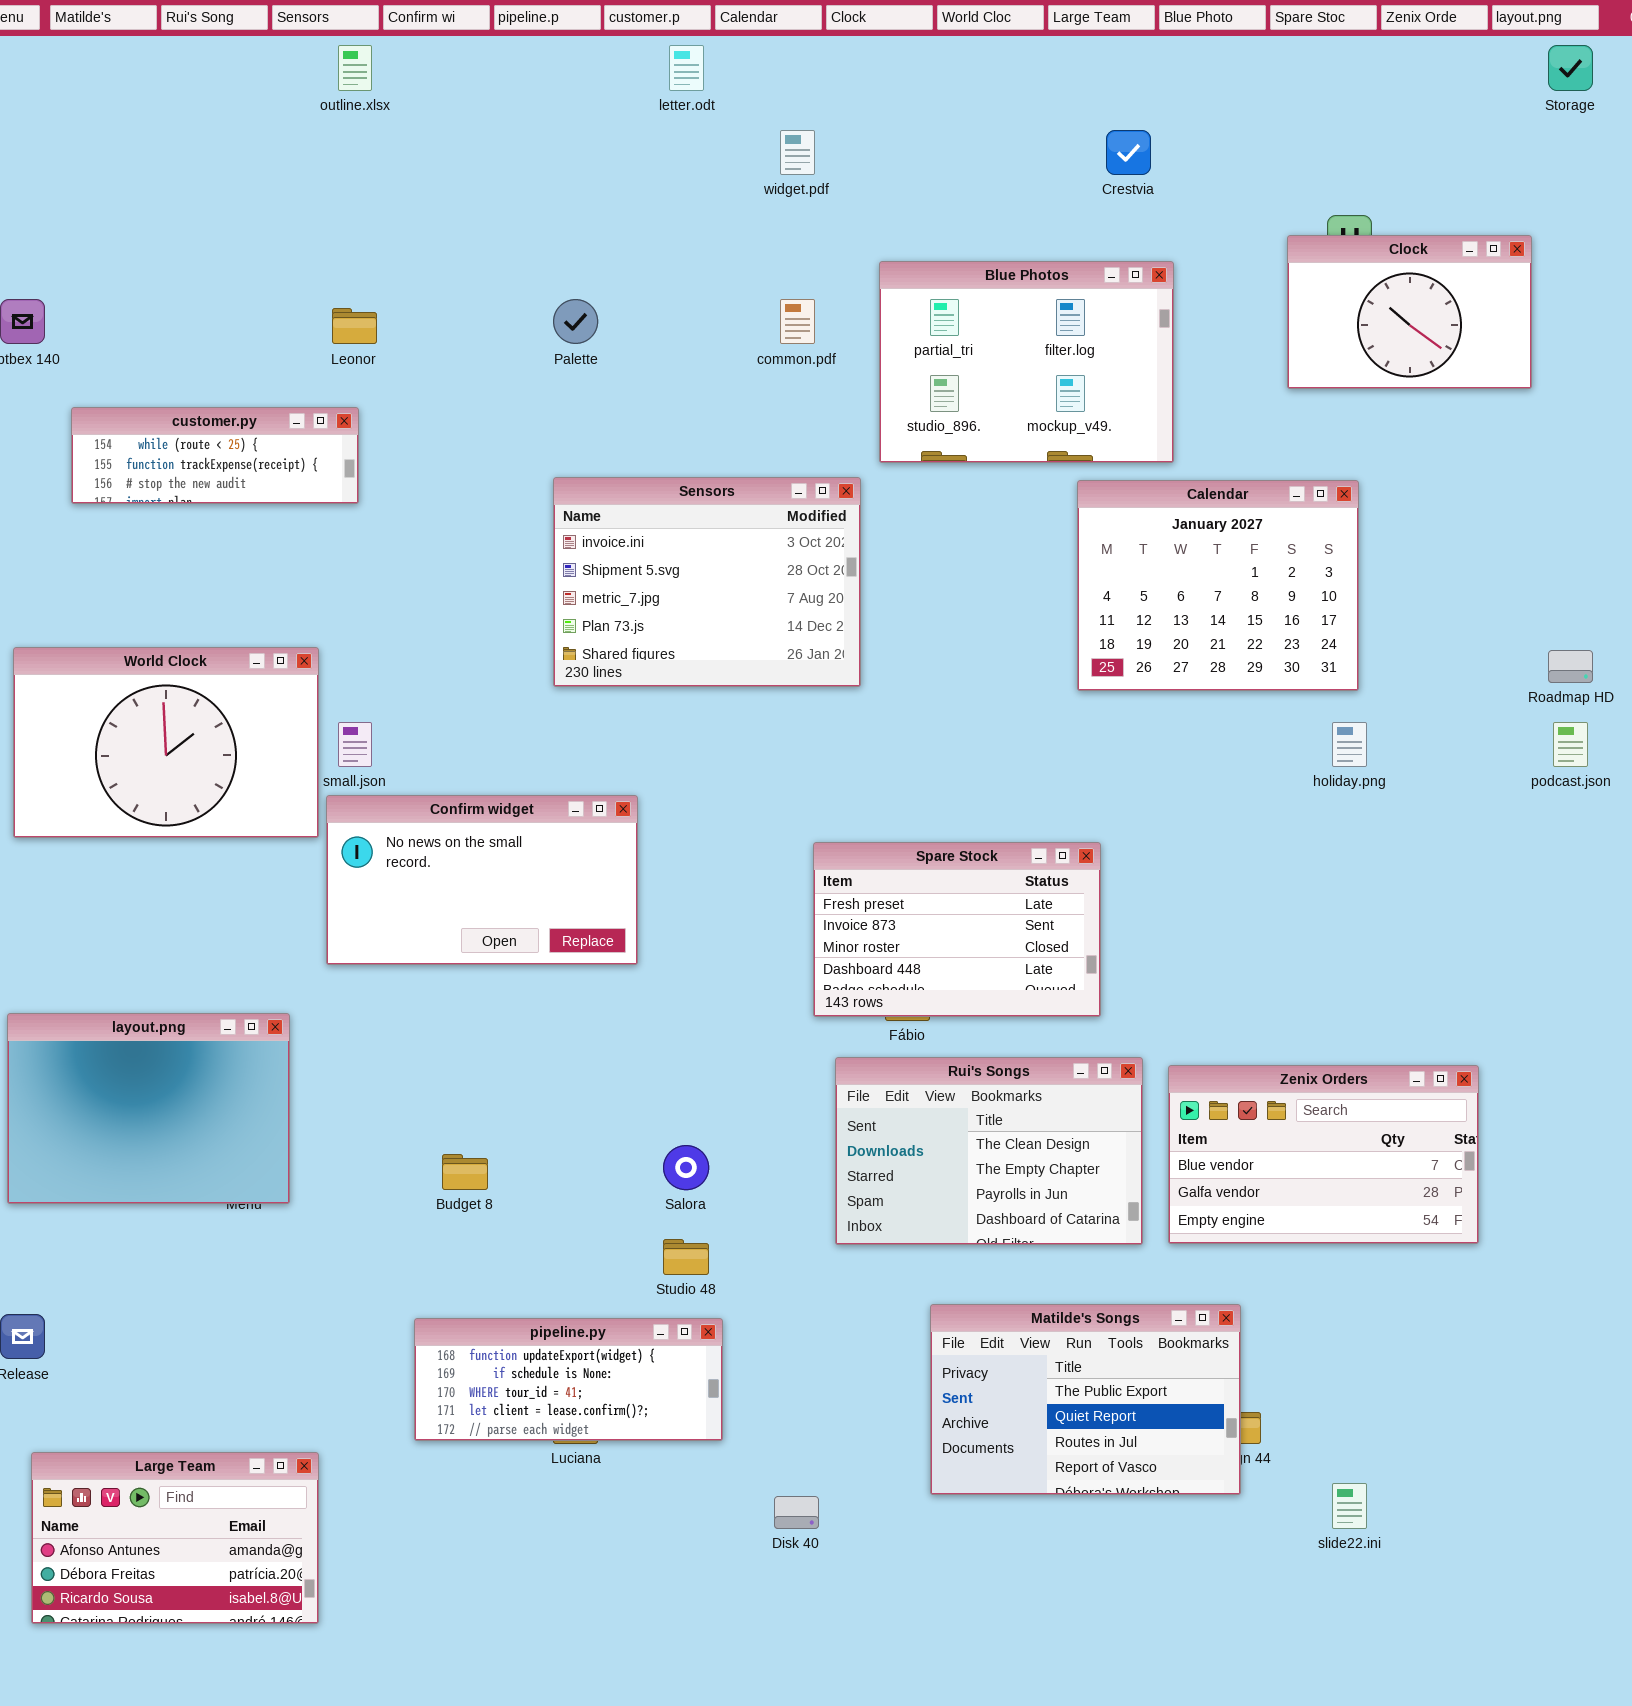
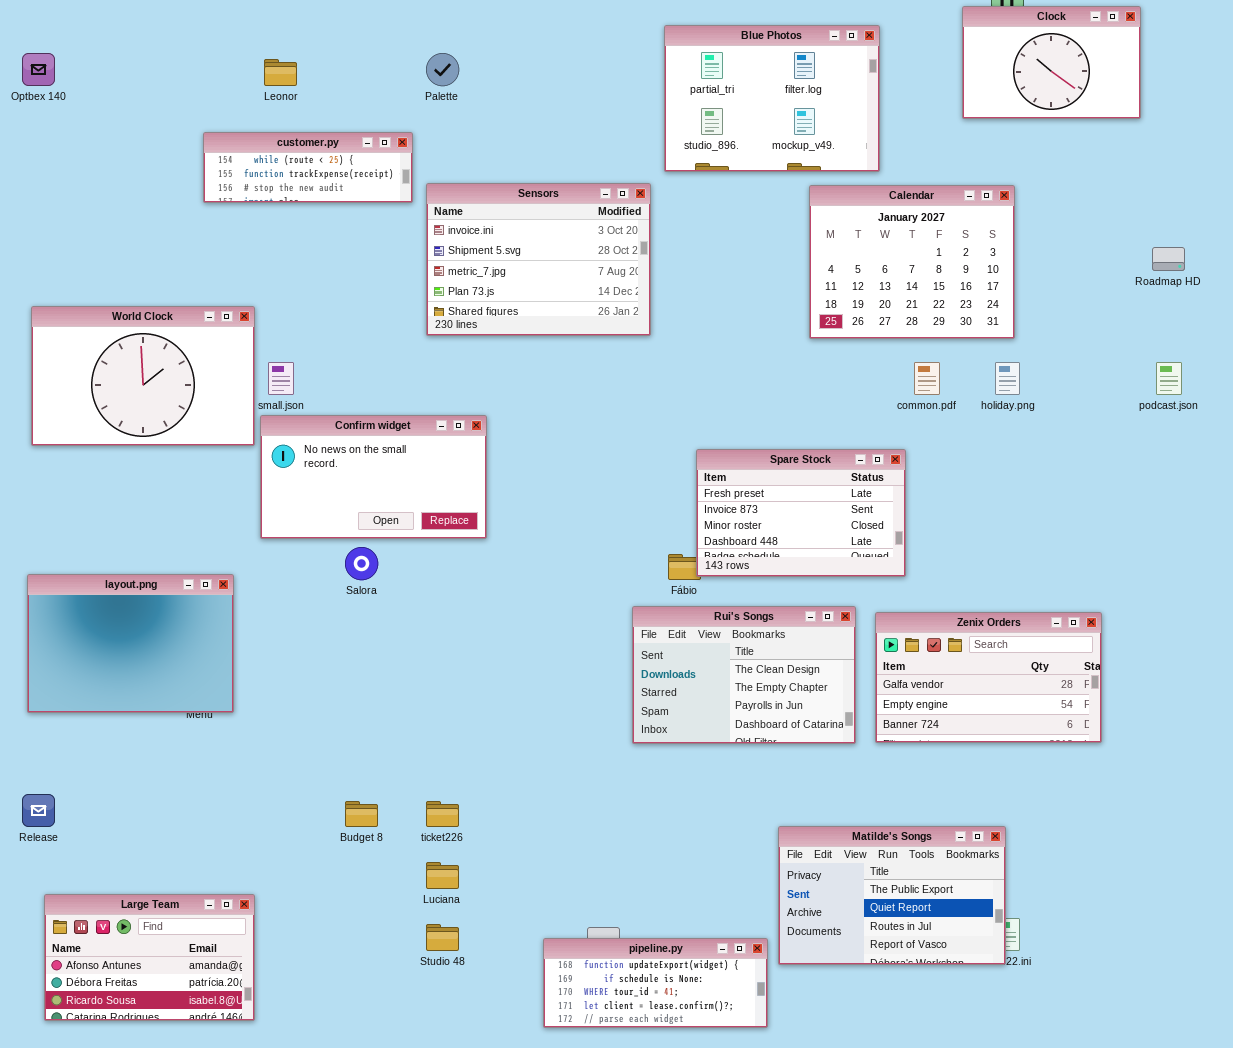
common.pdf: [780,299,815,344] -> [914,362,940,395], moved
customer.py: [71,407,359,504] -> [203,132,413,203], moved
Roadmap HD: [1548,650,1593,683] -> [1152,247,1185,271], moved
Spare Stock: [813,842,1101,1017] -> [696,449,906,577], moved
Zenix Orders: [1168,1065,1479,1244] -> [875,612,1102,743], scrolled down 1 row
Salora: [663,1145,709,1190] -> [345,547,378,580], moved
Budget 8: [442,1154,488,1190] -> [345,801,378,827], moved
Studio 48: [663,1239,709,1275] -> [426,924,459,951], moved
Matilde's Songs: [930,1304,1241,1495] -> [778,826,1006,965], moved
pipeline.py: [414,1318,723,1441] -> [543,938,768,1028], moved

